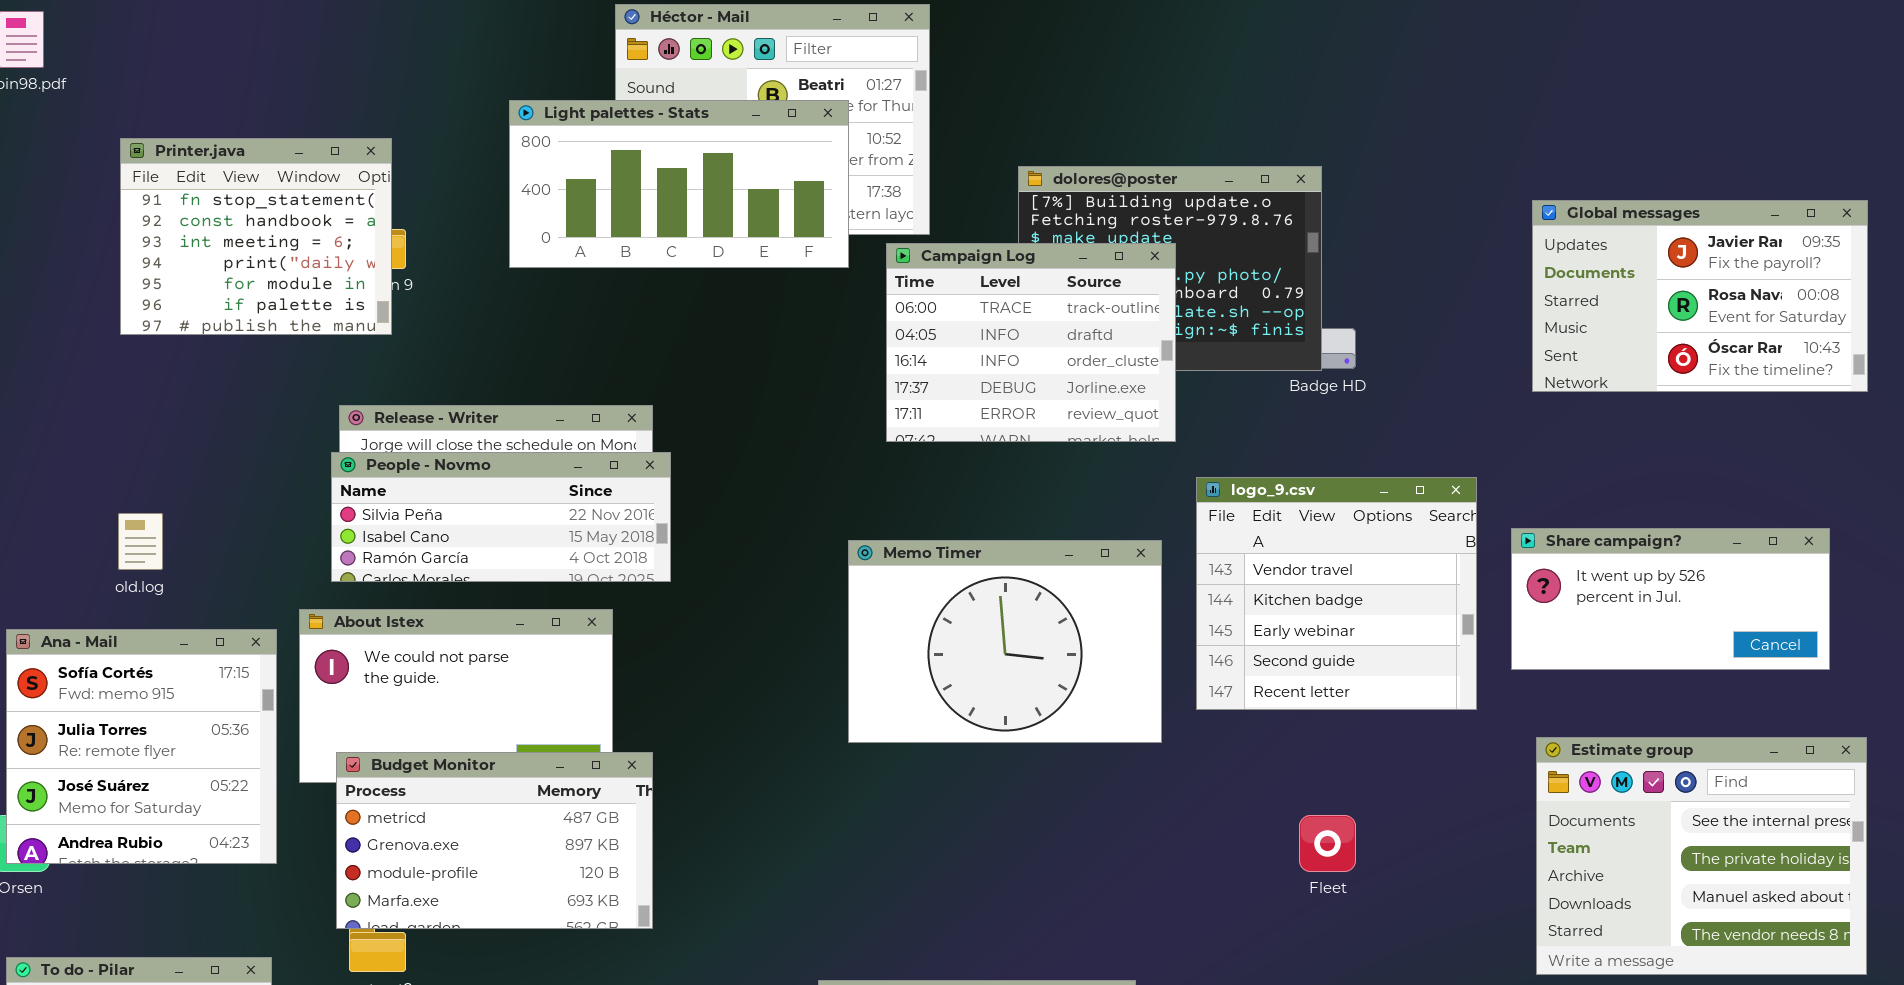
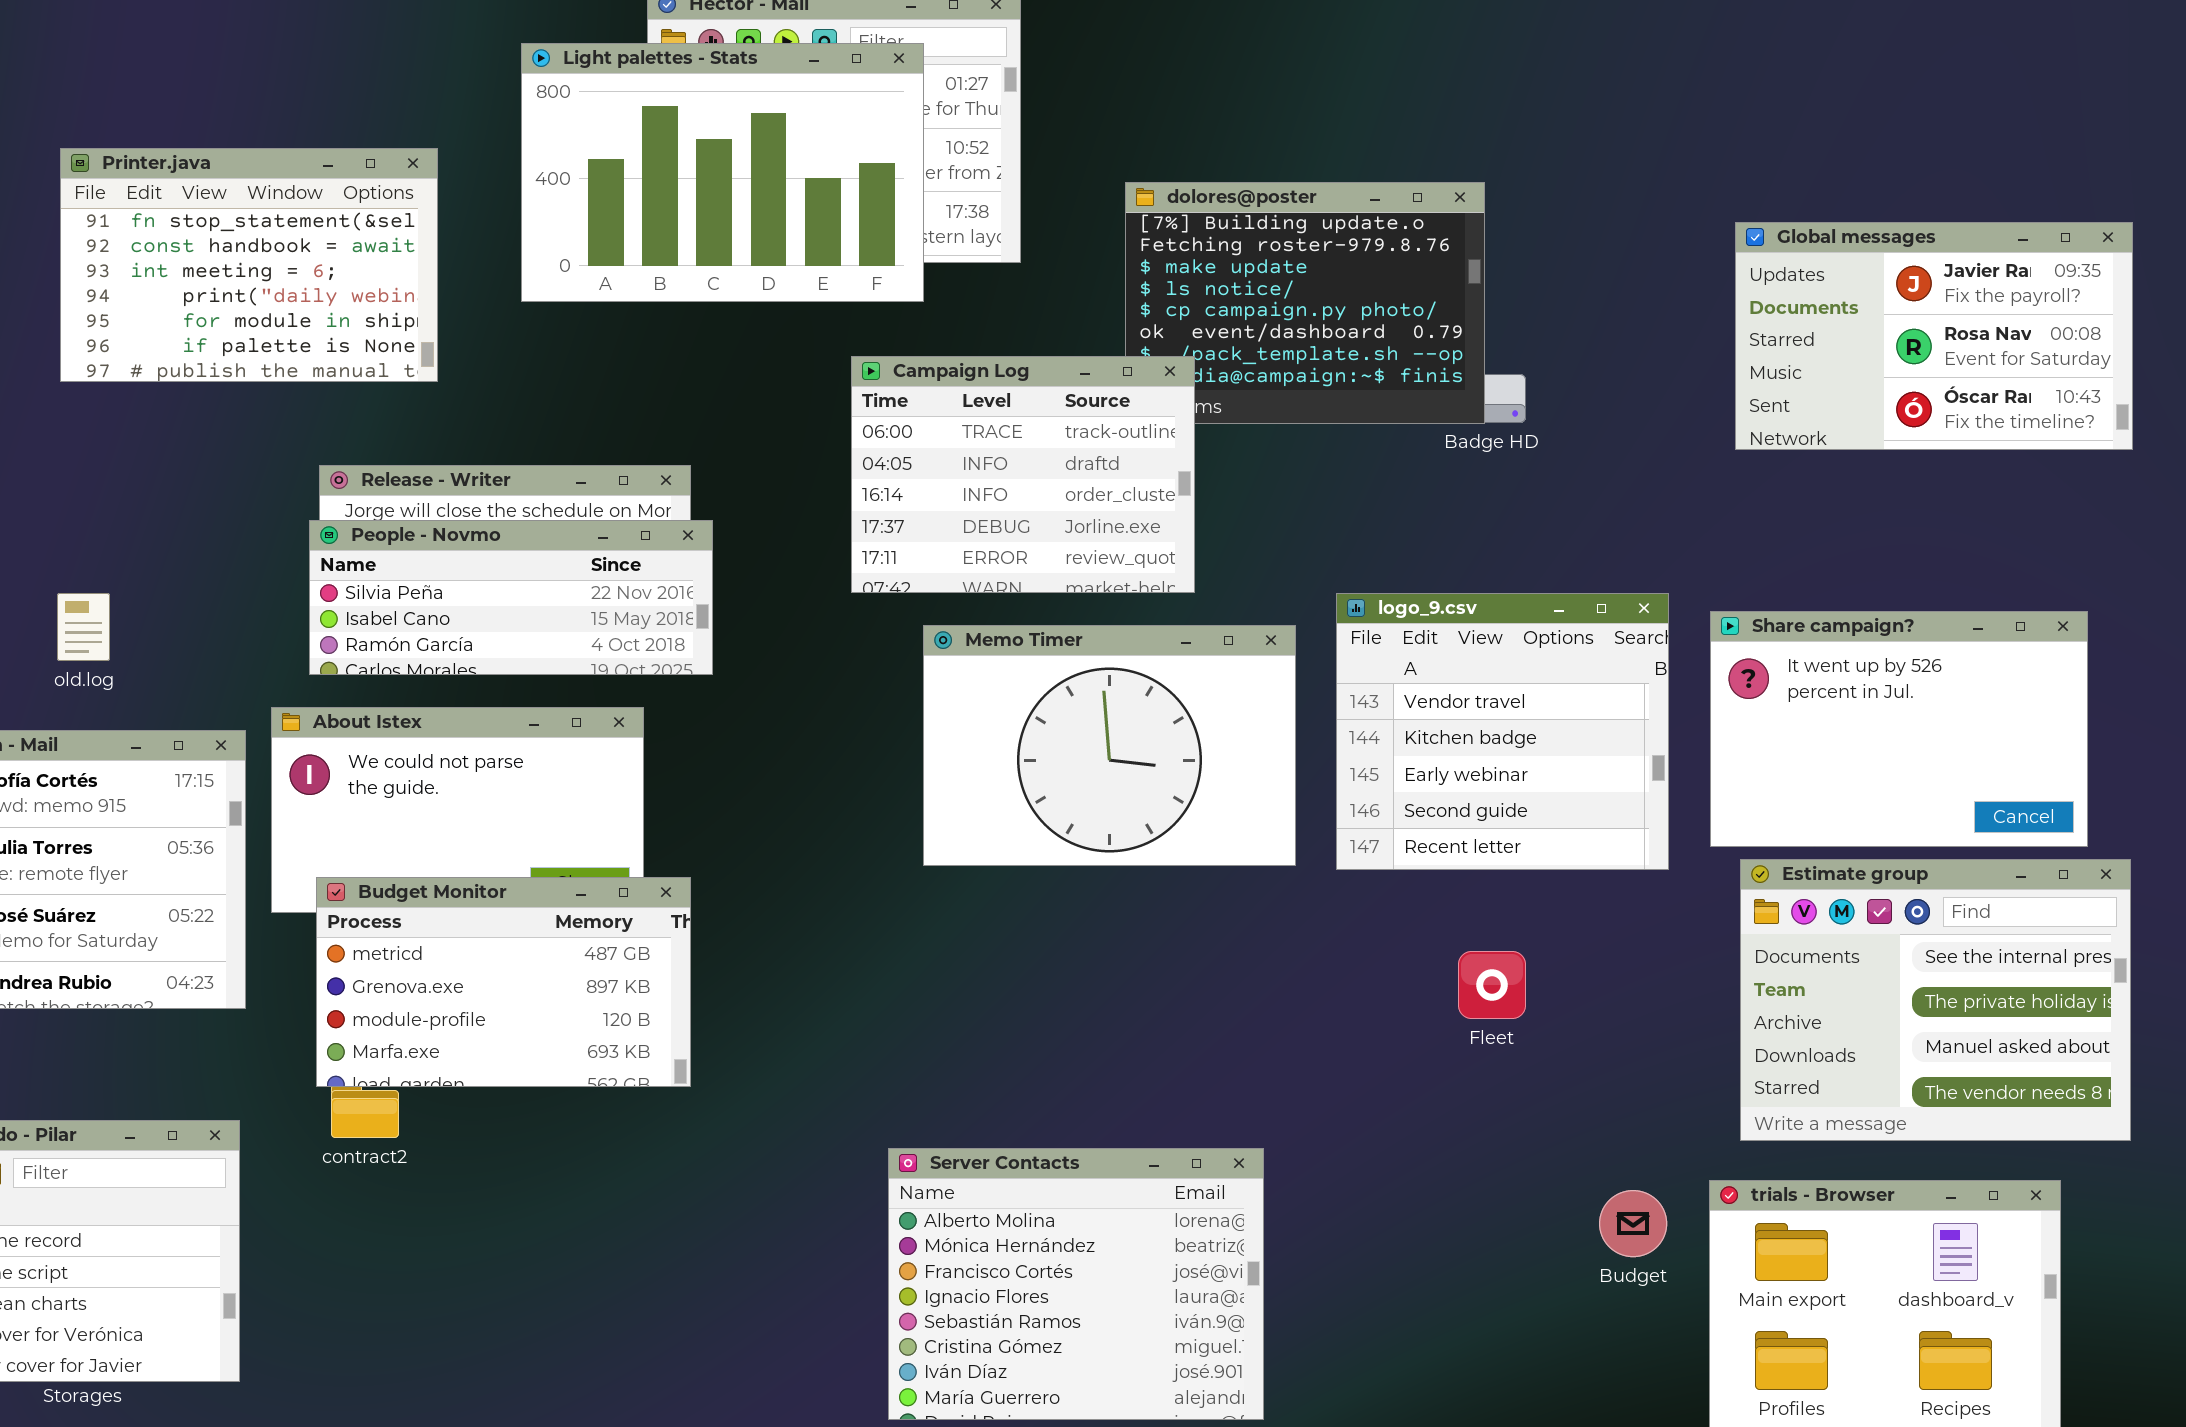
Light palettes - Stats: [509,100,849,268] -> [521,43,924,302], resized
Printer.java: [120,138,392,335] -> [60,148,438,382], resized
Campaign Log: [886,243,1176,442] -> [851,356,1195,593], moved
logo_9.csv: [1196,477,1477,710] -> [1336,593,1669,870], moved
Share campaign?: [1511,528,1830,670] -> [1710,611,2088,847], resized

